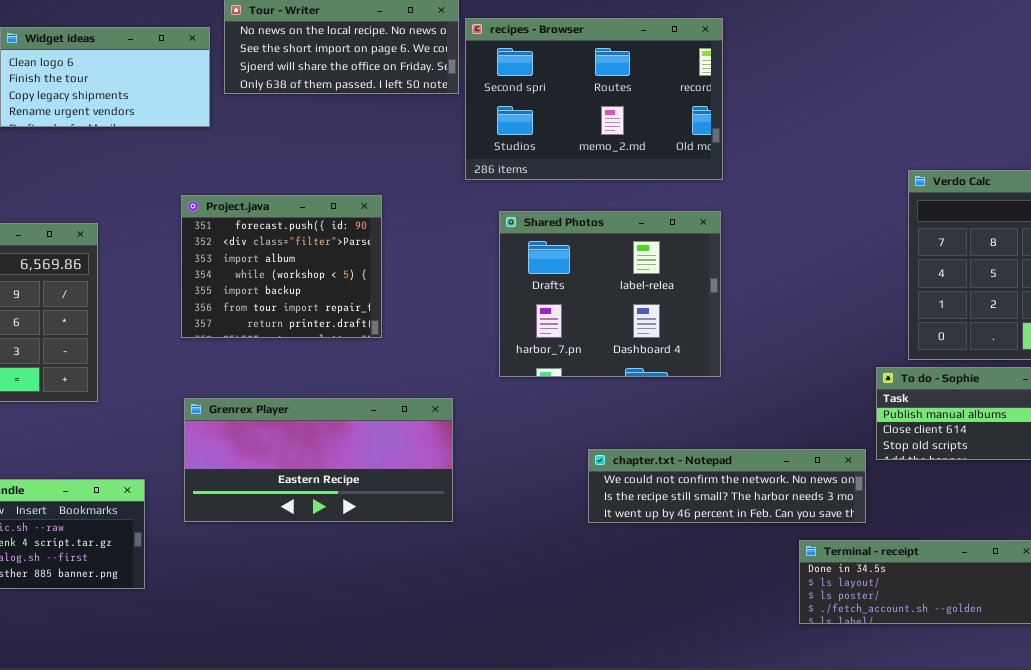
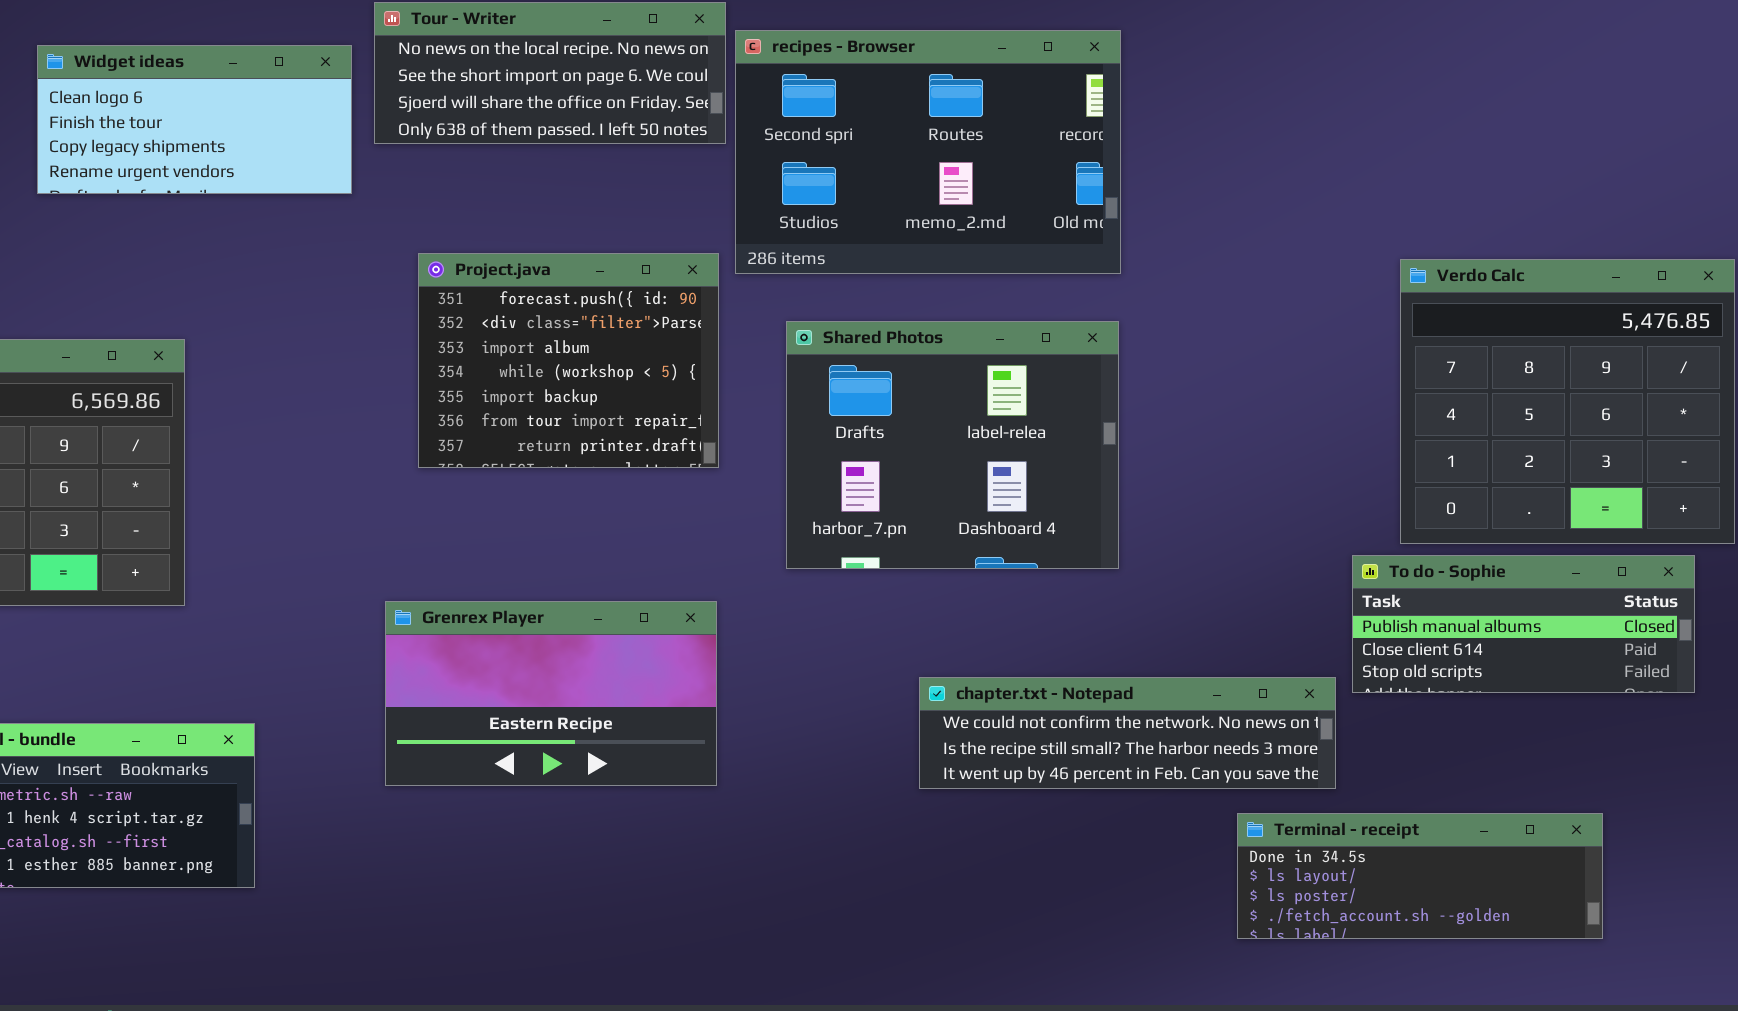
Project.java: [181,195,382,338] -> [418,253,719,468], moved
Grenrex Player: [184,398,453,522] -> [385,601,717,786], resized

